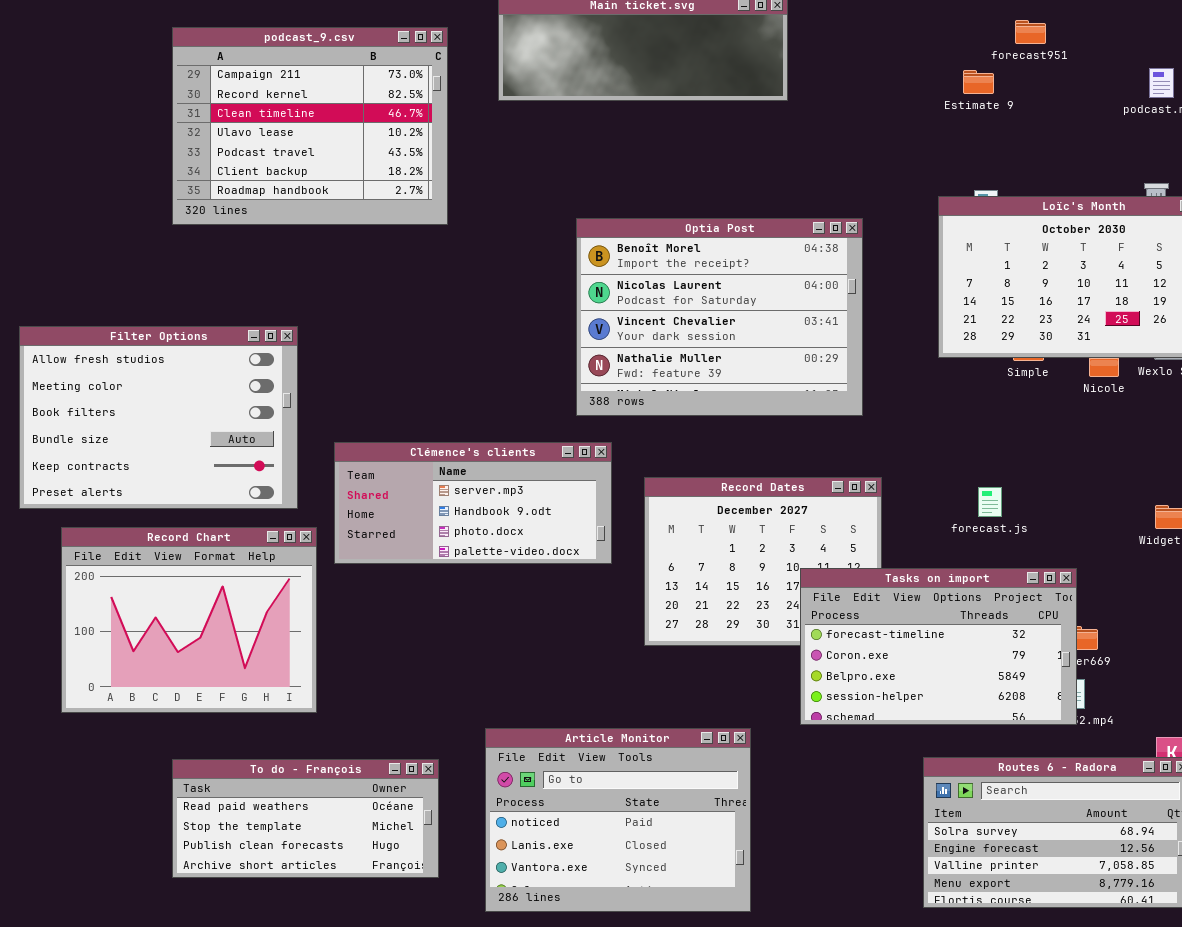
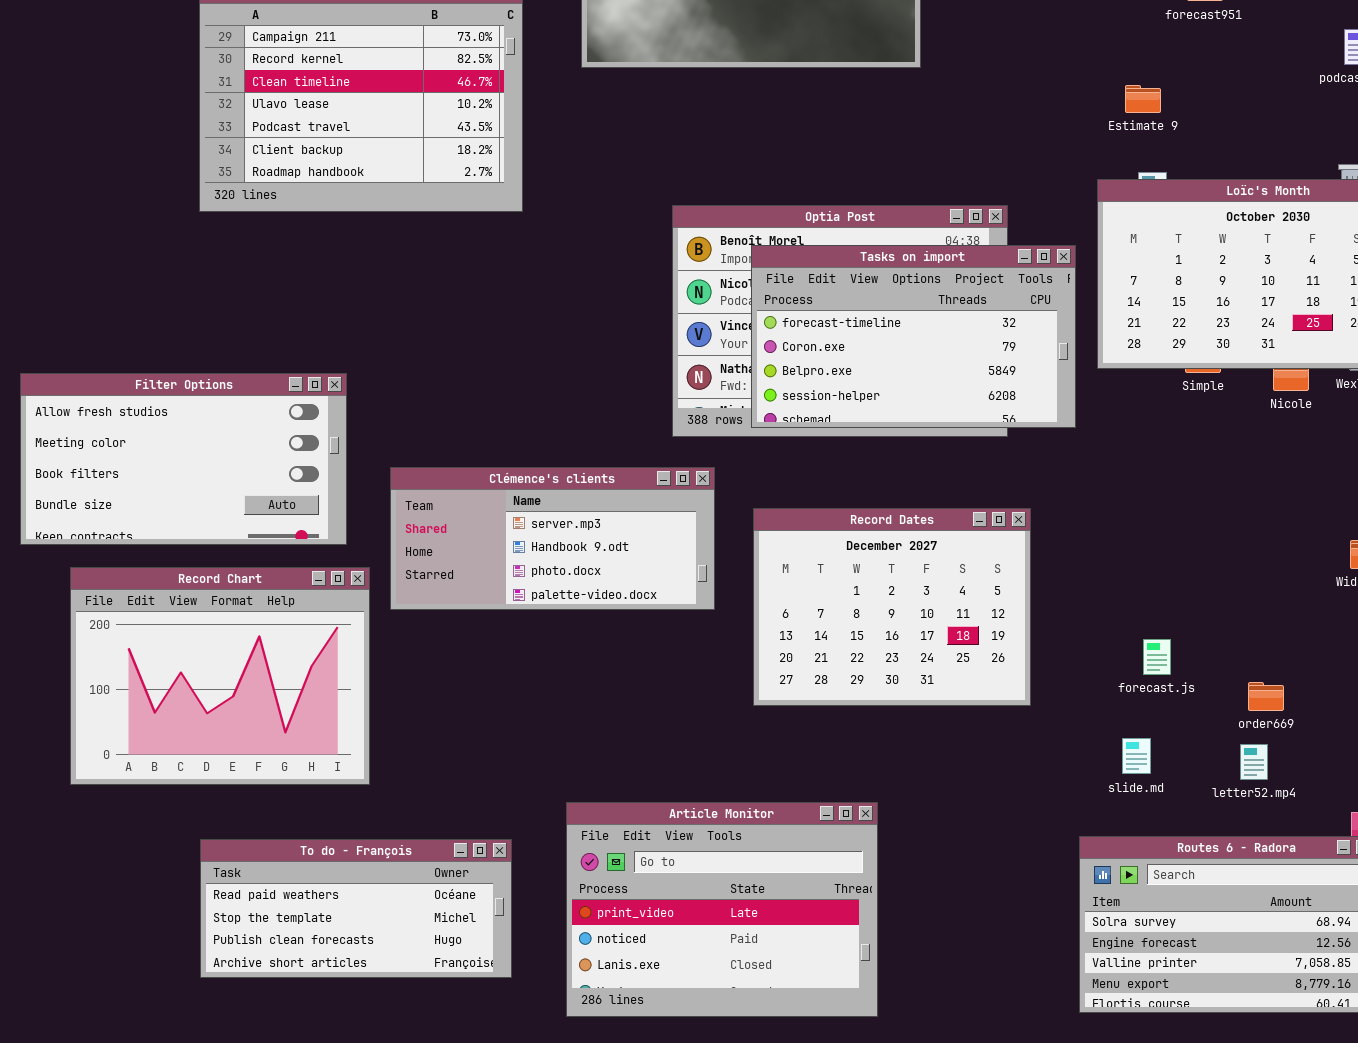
Estimate 9: [963,70,994,94] -> [1125,85,1161,113], moved
Filter Options: [19,326,298,509] -> [20,373,347,545], resized
forecast.js: [978,487,1002,517] -> [1143,639,1171,675], moved
Tasks on import: [800,568,1077,725] -> [751,245,1076,428], moved
Article Monitor: [485,728,751,912] -> [566,802,878,1017], scrolled up 1 row

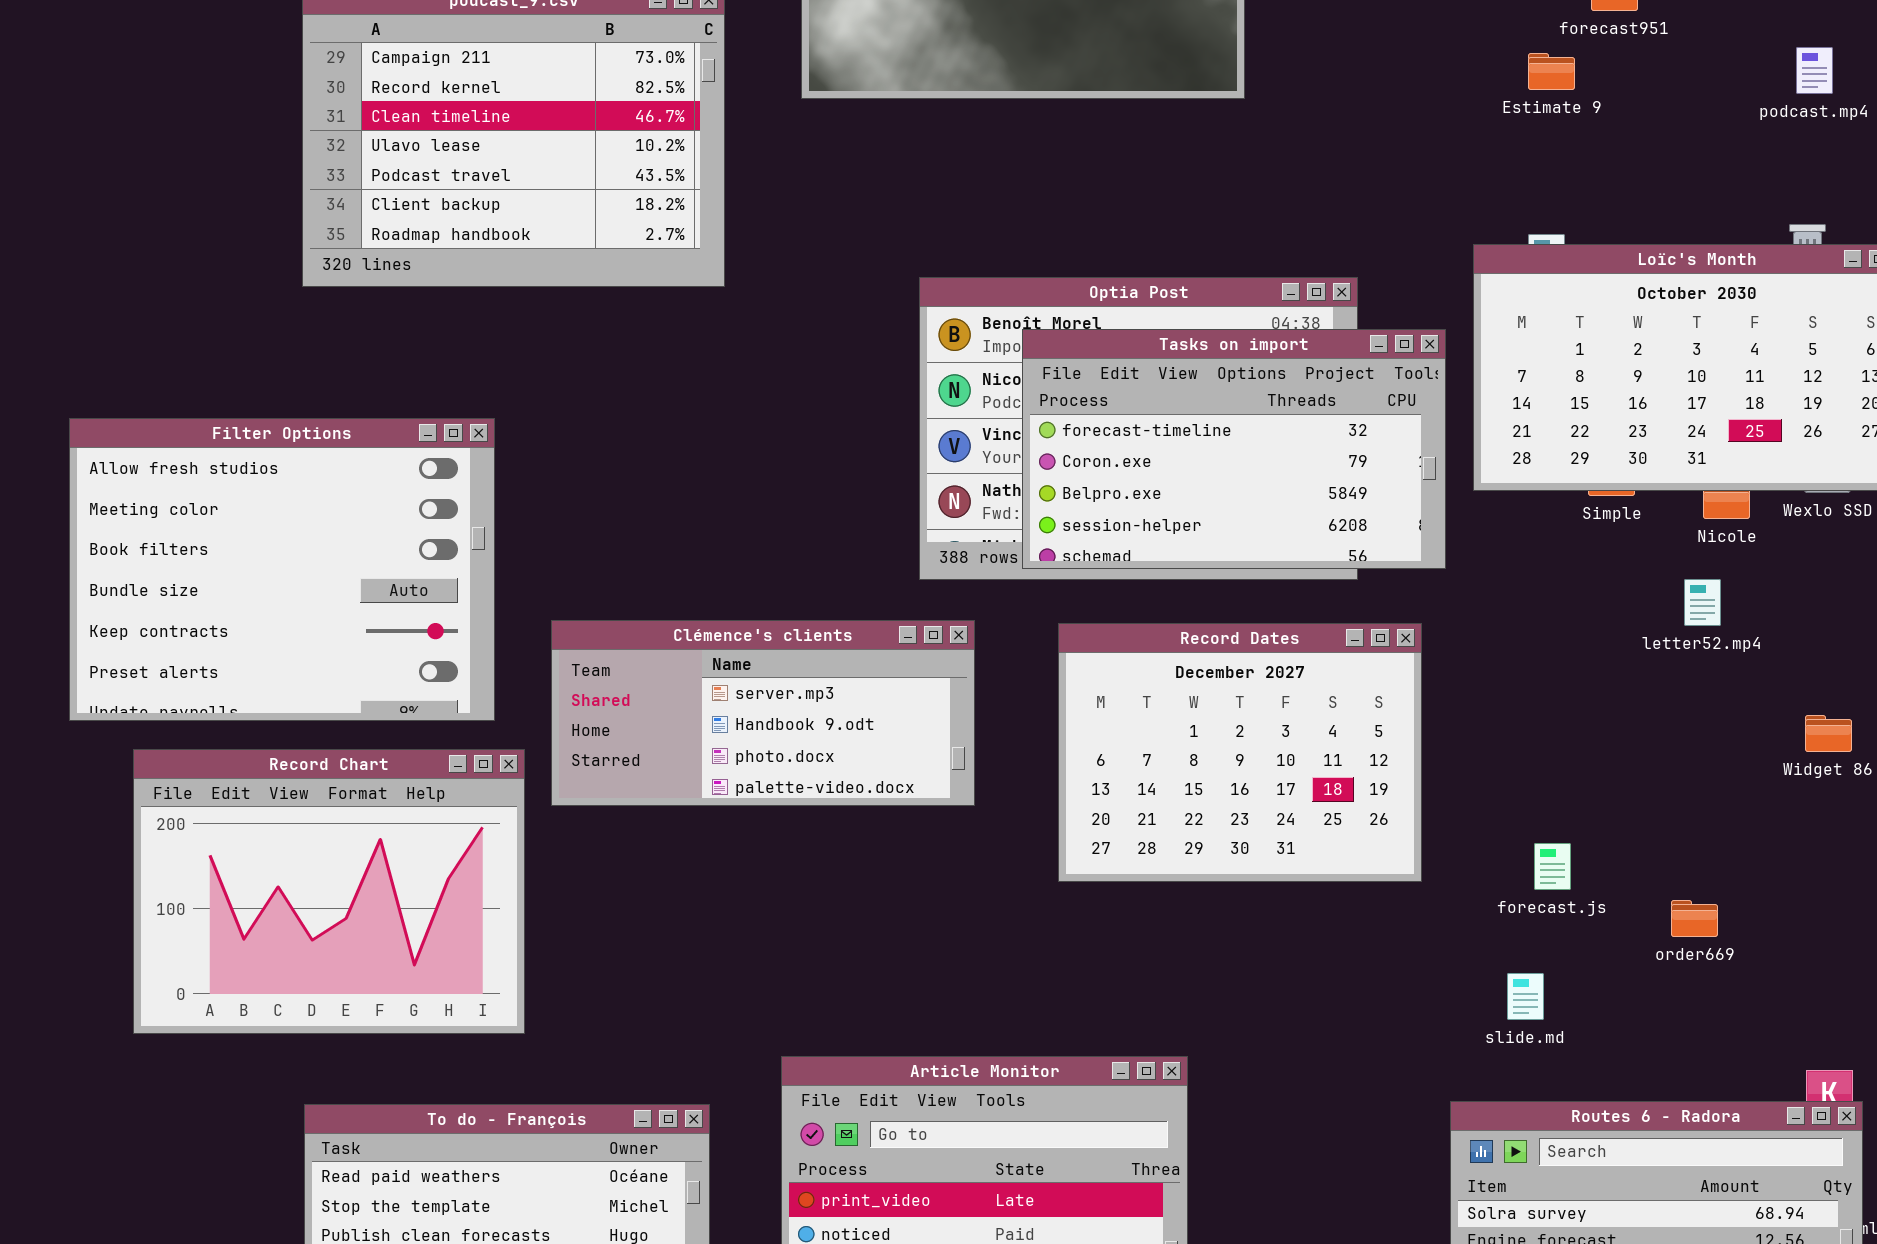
Estimate 9: [1125,85,1161,113] -> [1528,53,1575,90], moved
Filter Options: [20,373,347,545] -> [69,418,495,721], resized
Record Dates: [753,508,1031,706] -> [1058,623,1422,882], moved
letter52.mp4: [1240,744,1268,780] -> [1684,579,1721,626], moved

